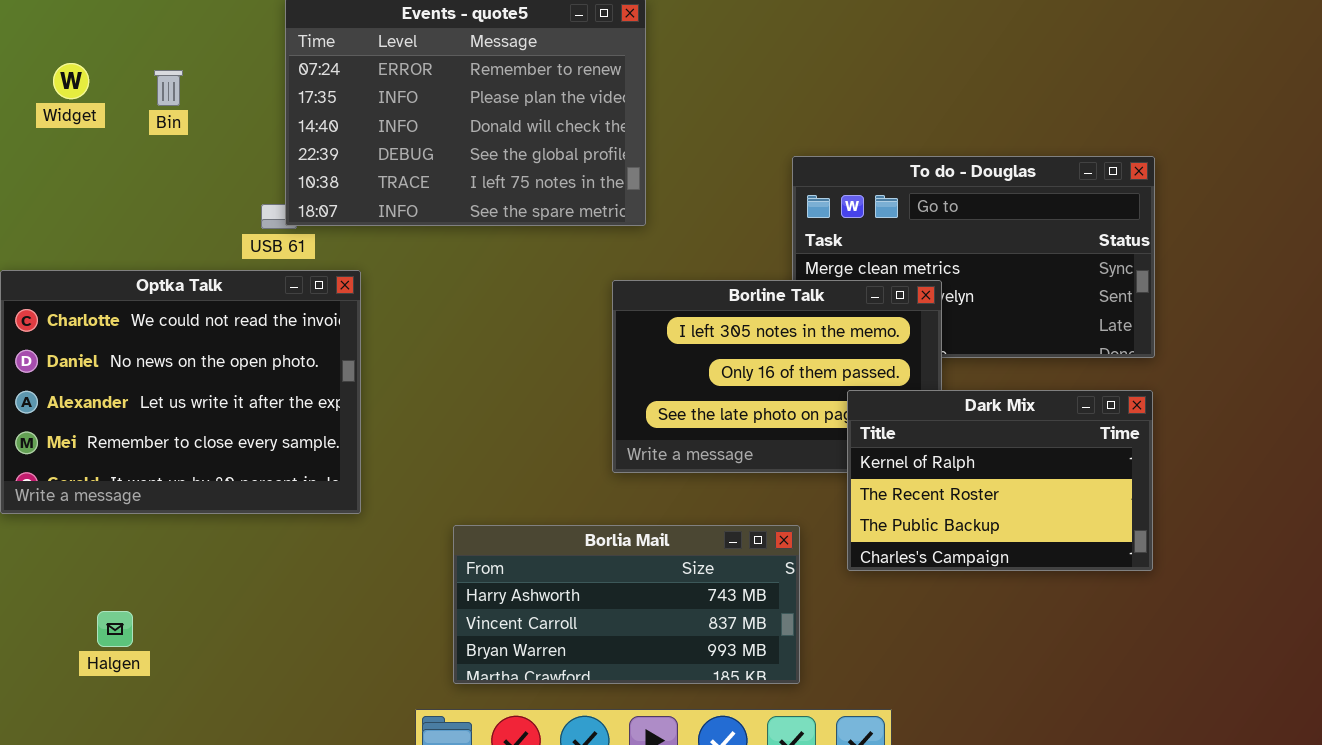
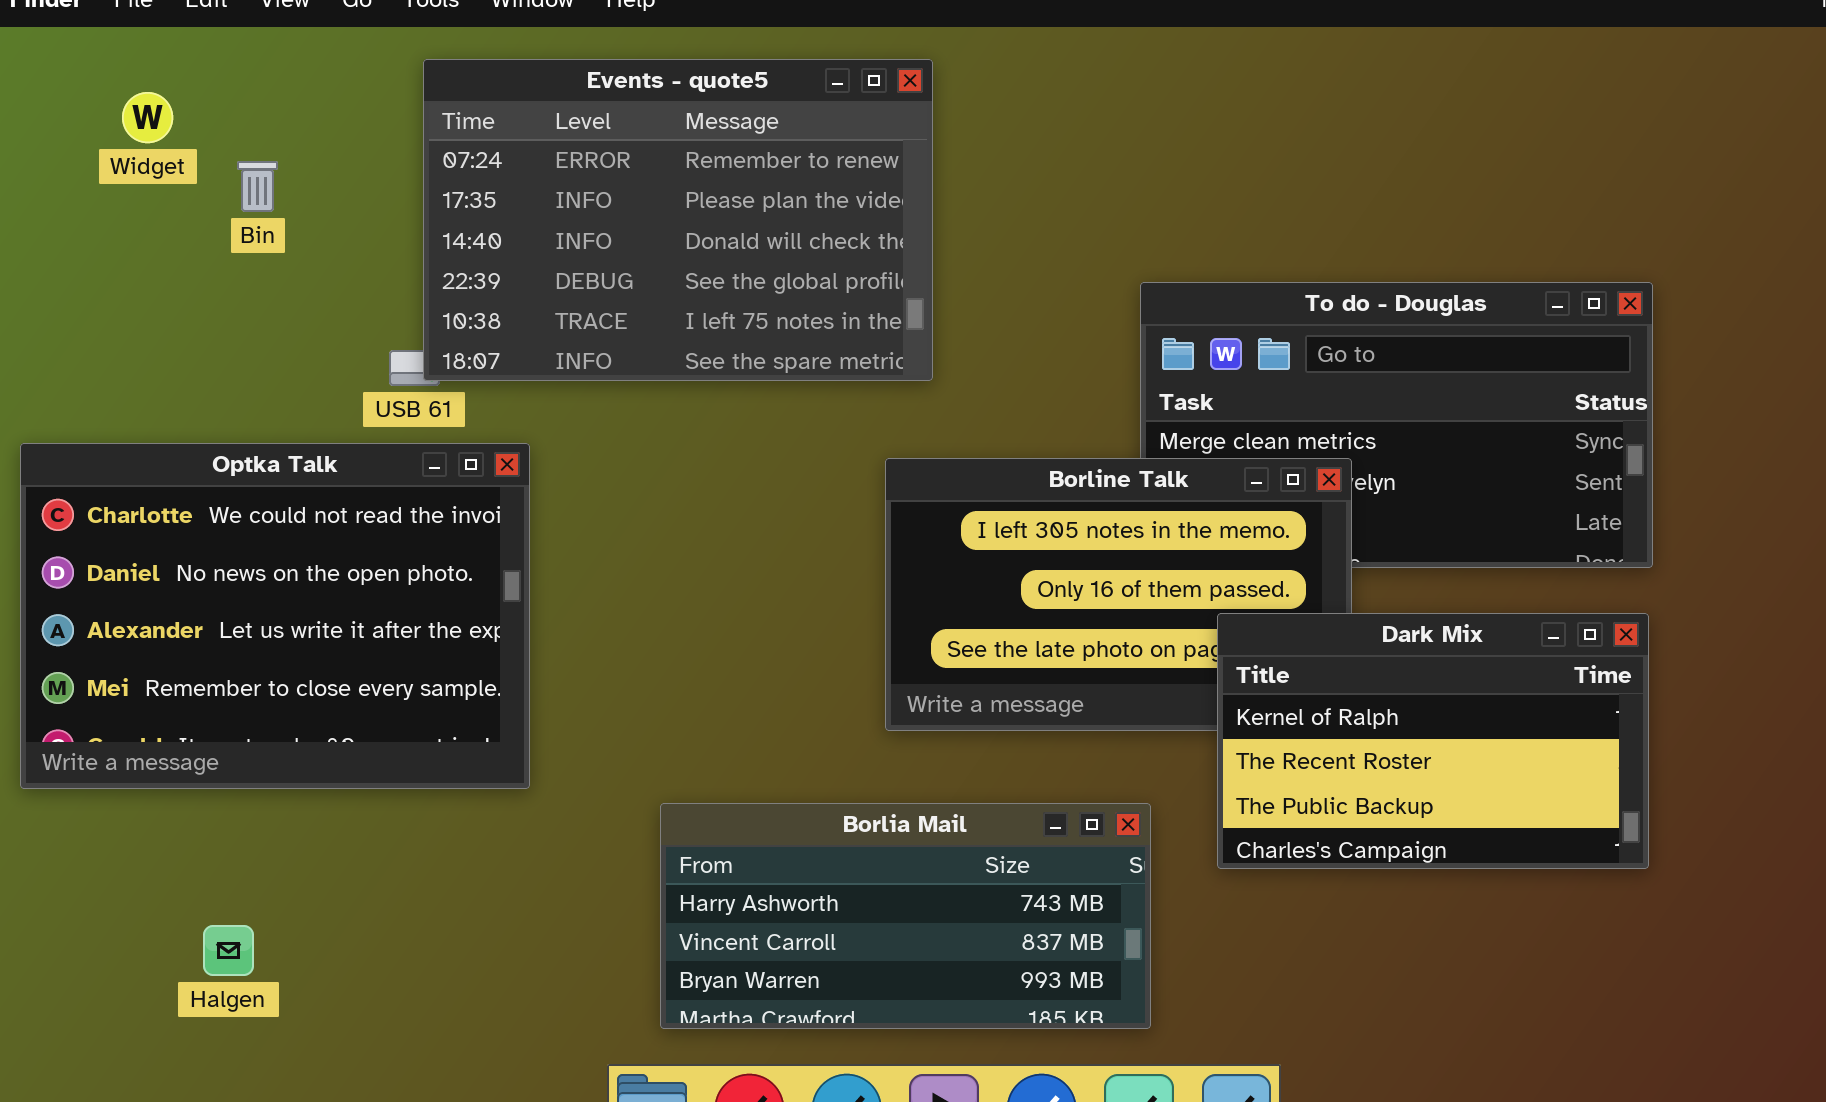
Widget: [53,63,89,99] -> [122,92,173,143], moved
Halgen: [97,611,133,647] -> [203,925,254,976], moved

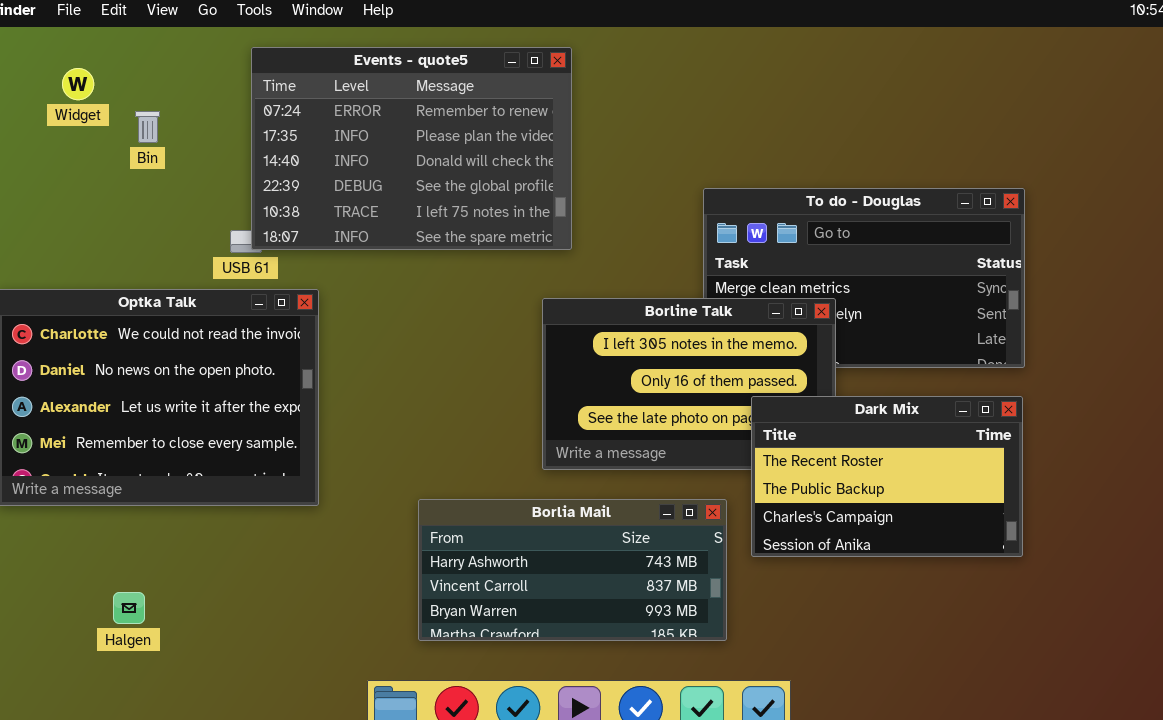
Dark Mix: [1217,613,1649,869] -> [751,396,1023,557], scrolled down 1 row
Borlia Mail: [660,803,1151,1029] -> [418,499,727,641], moved

